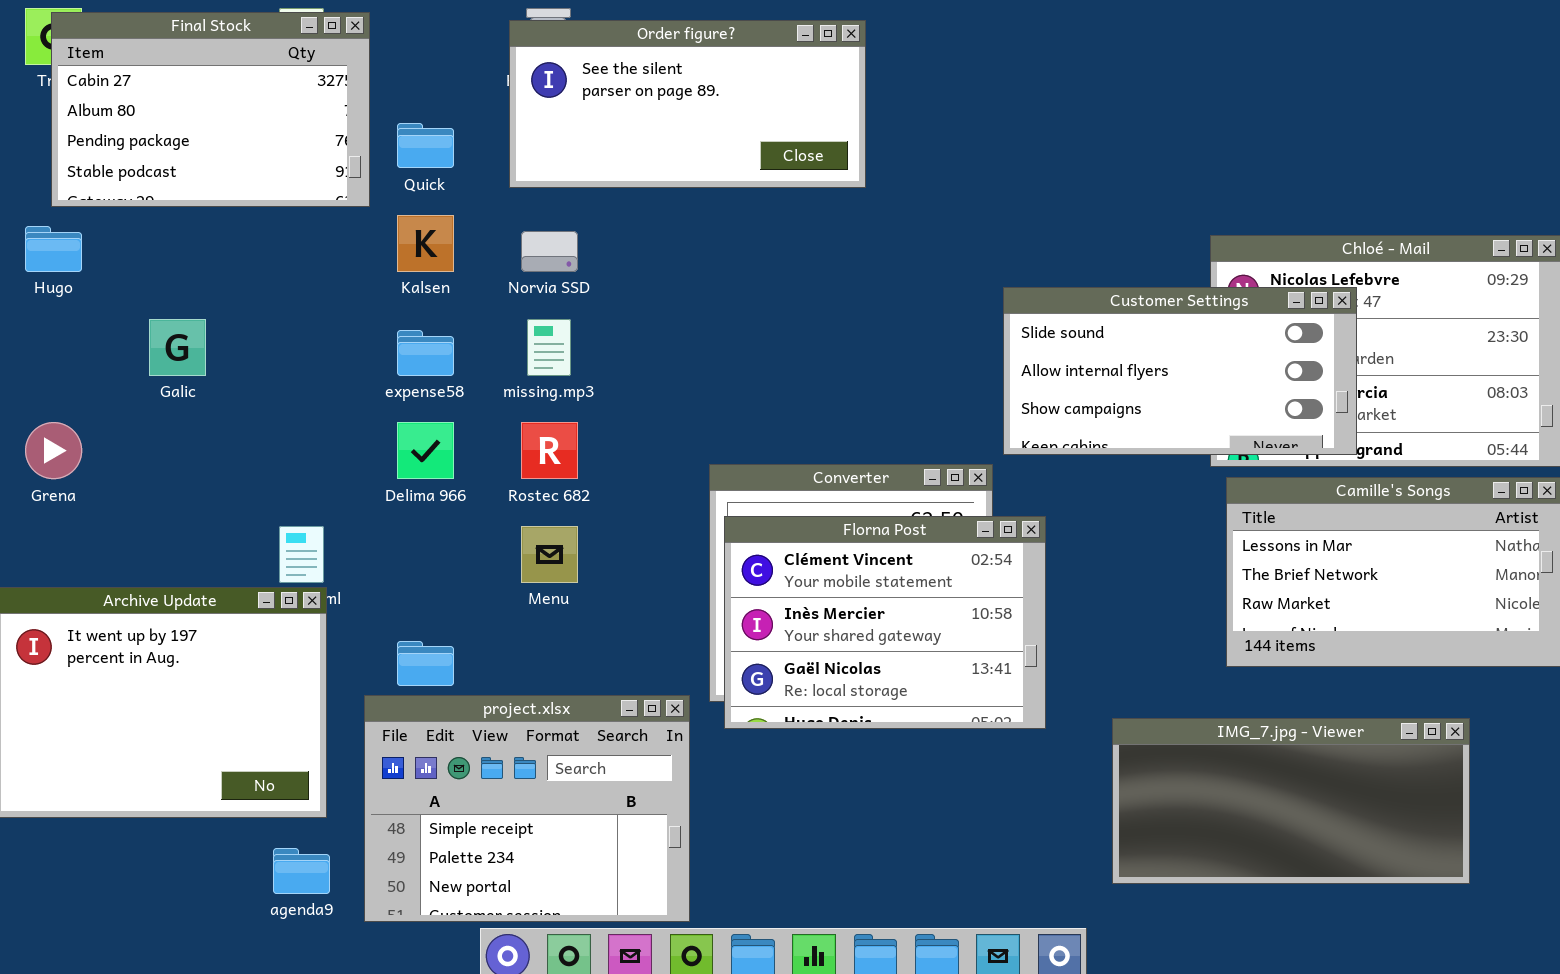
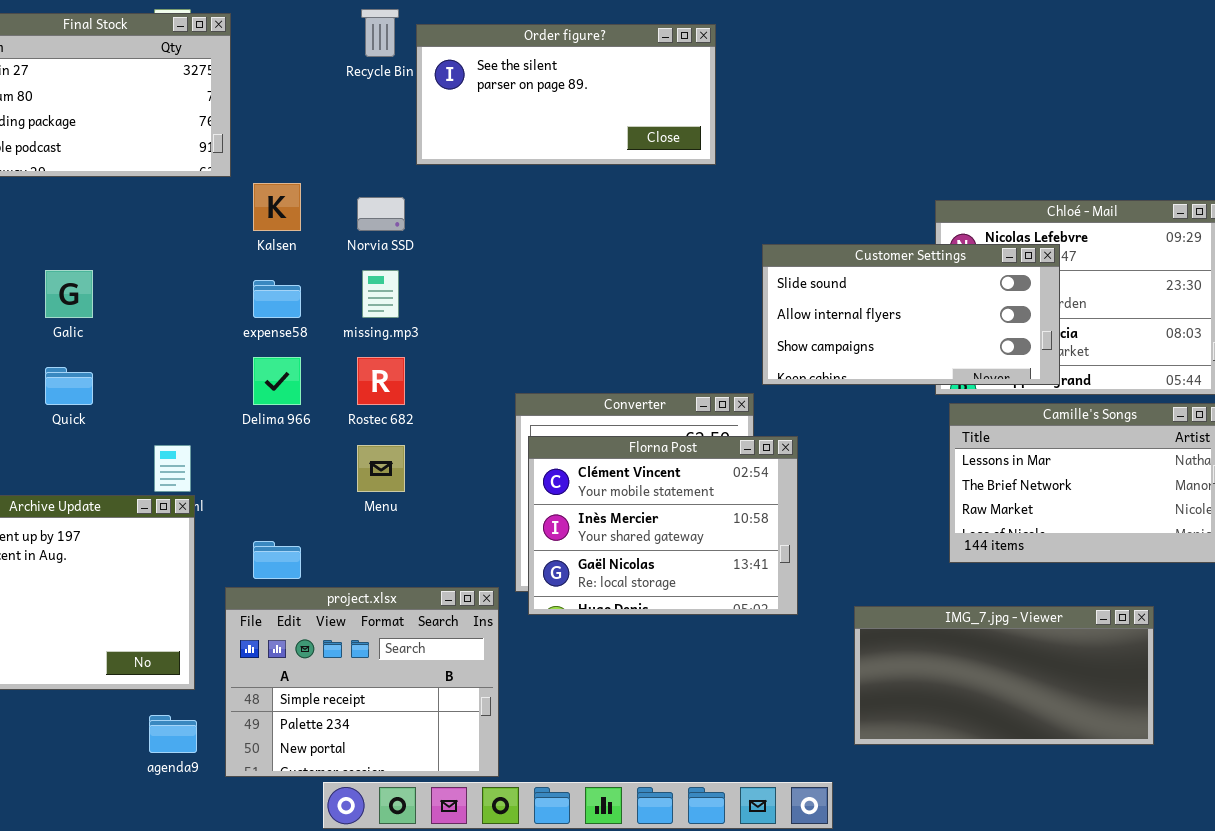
Order figure?: [509,20,866,188] -> [416,24,716,165], moved
Quick: [397,123,454,168] -> [45,367,93,405], moved

